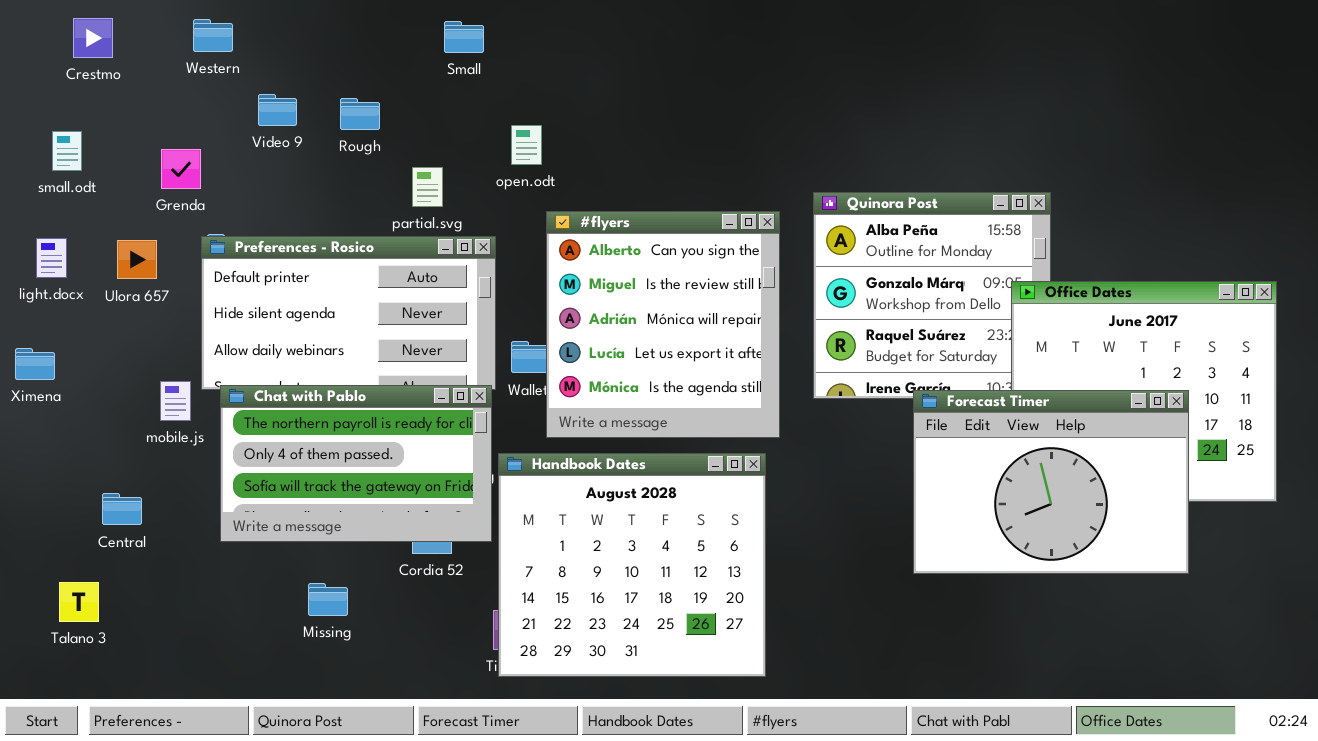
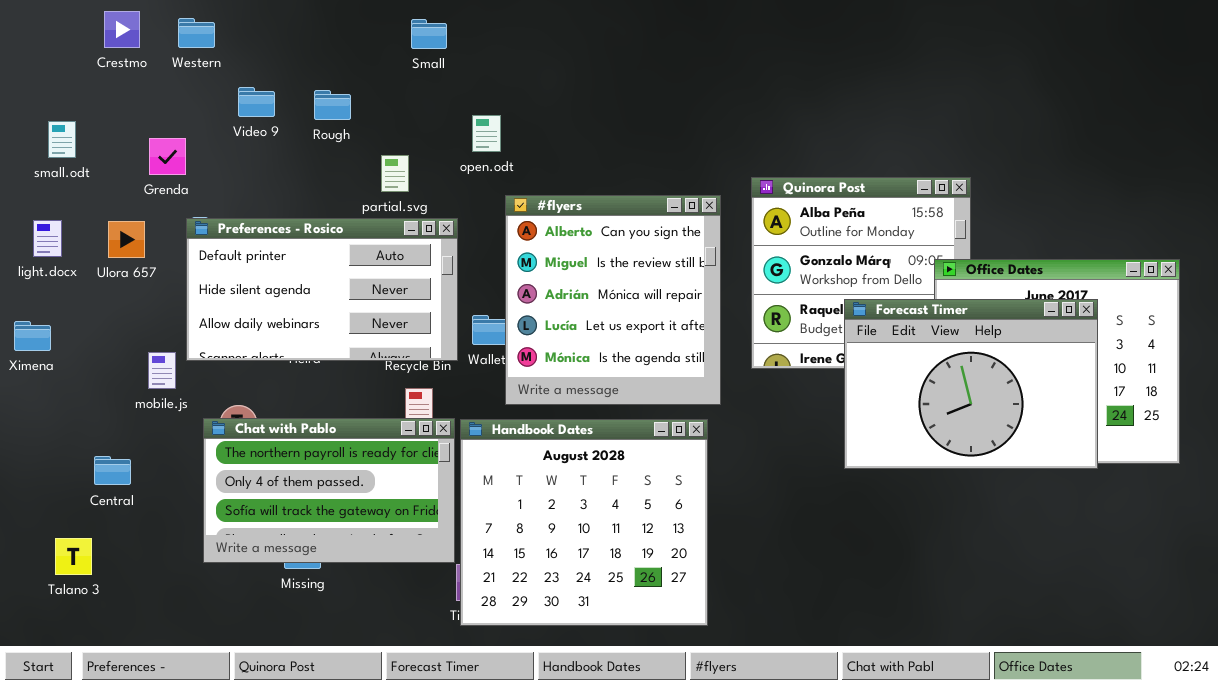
Crestmo: [73,18,113,58] -> [104,11,140,48], moved
Chat with Pablo: [220,385,492,542] -> [203,418,455,563], moved
Forecast Timer: [913,390,1189,574] -> [844,299,1098,469], moved

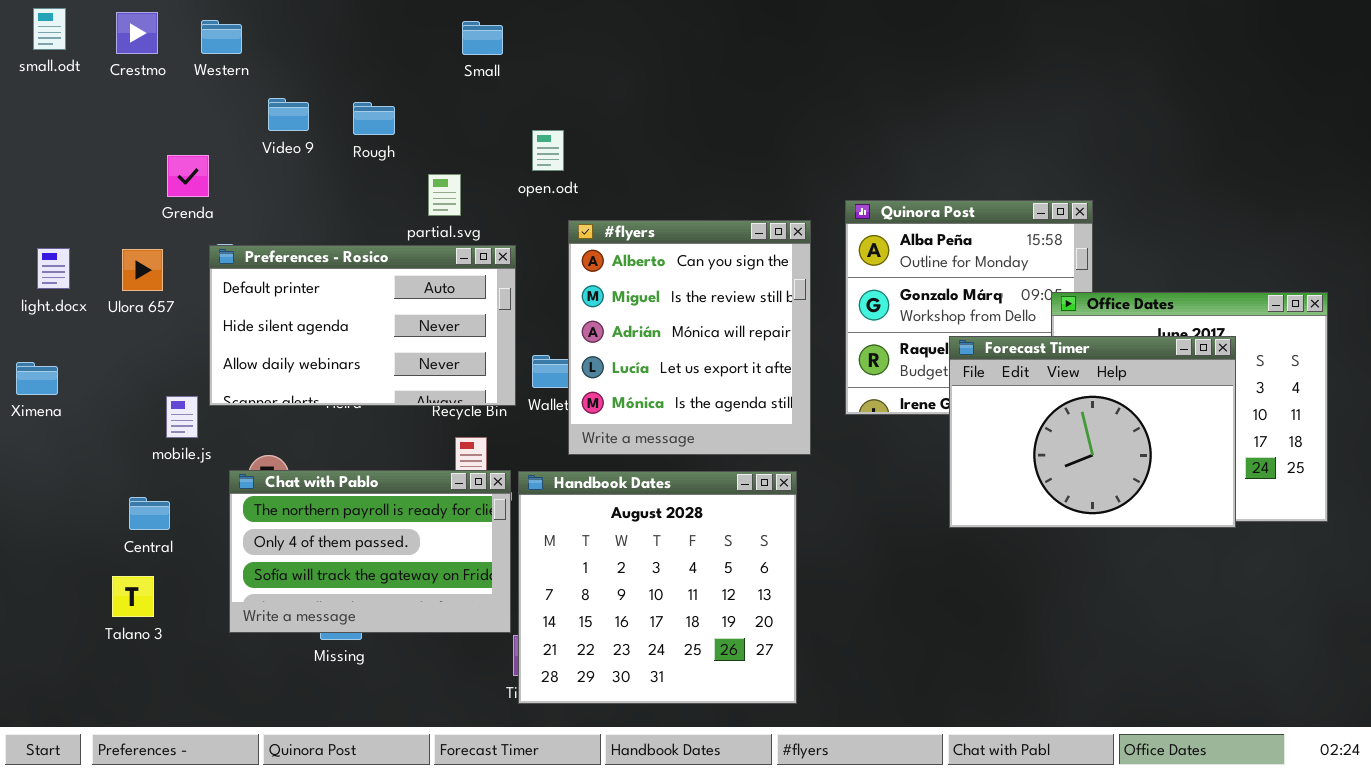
small.odt: [48,121,76,158] -> [33,8,66,50], moved
Central: [94,456,131,485] -> [129,497,170,530], moved
Talano 3: [55,538,92,575] -> [112,576,154,617], moved

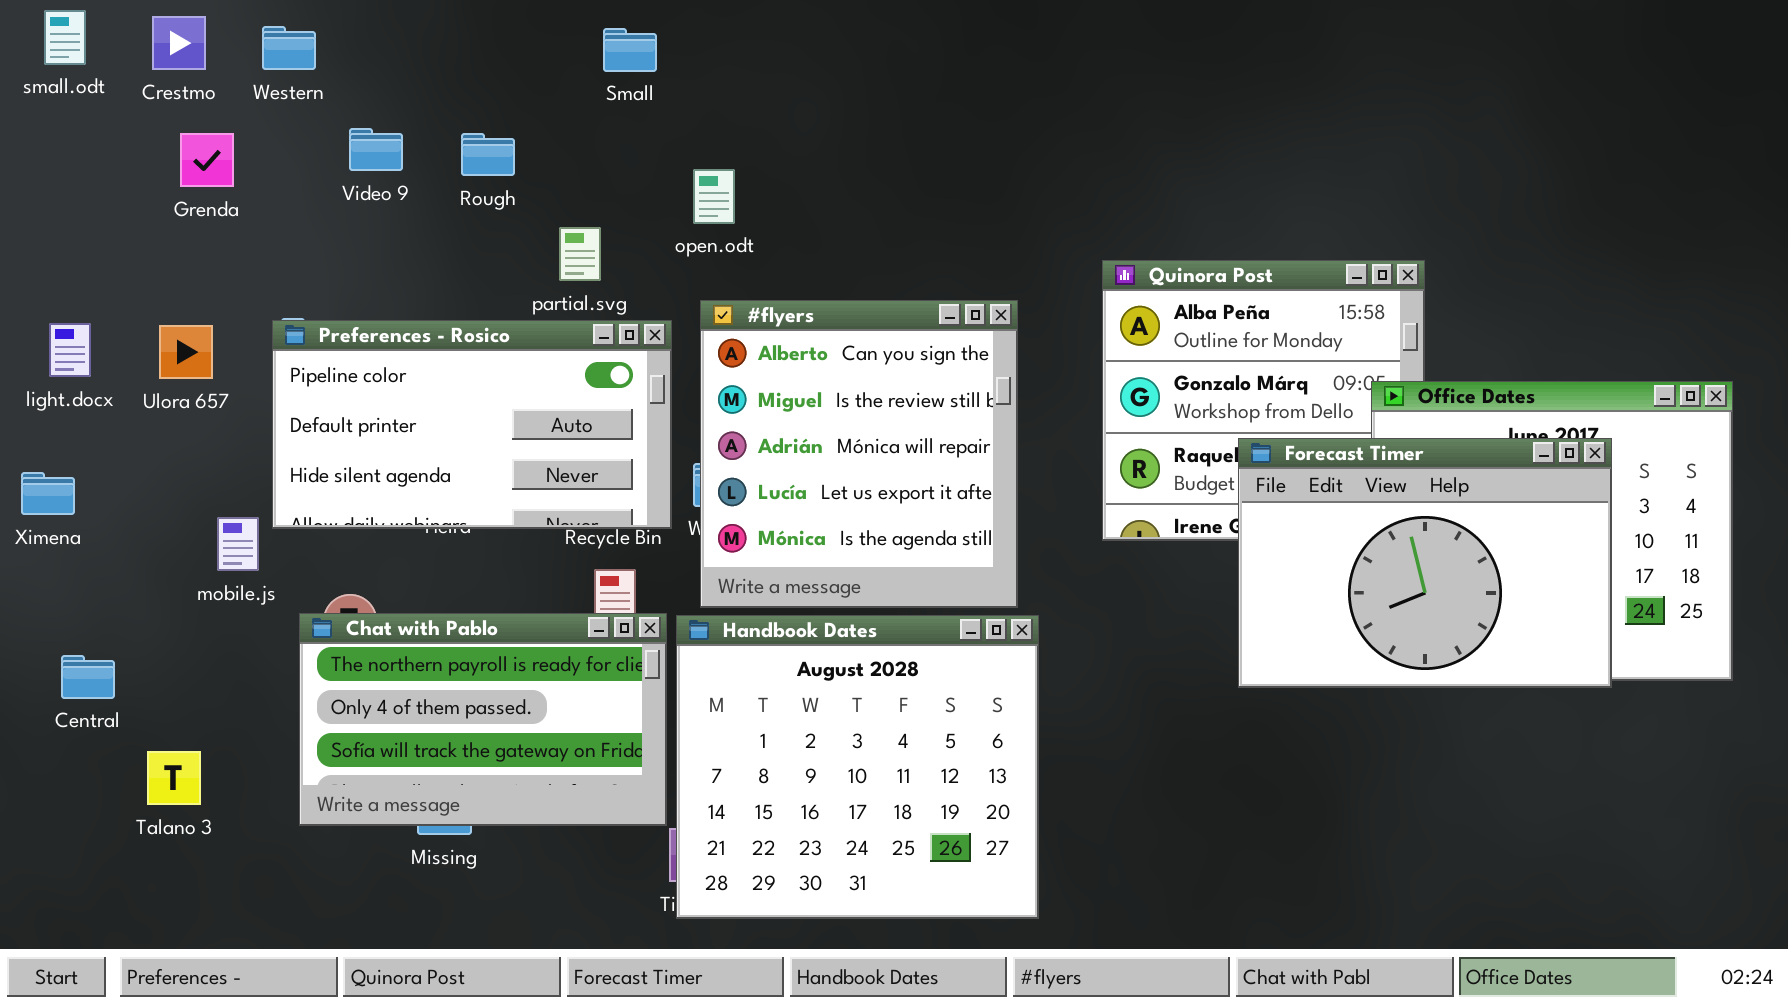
Grenda: [167,155,209,197] -> [180,133,234,187], moved
#flyers: [568,220,811,455] -> [700,300,1018,608], moved
Preferences - Rosico: [209,245,516,406] -> [272,320,672,529], scrolled up 1 row
Central: [129,497,170,530] -> [61,655,115,699], moved

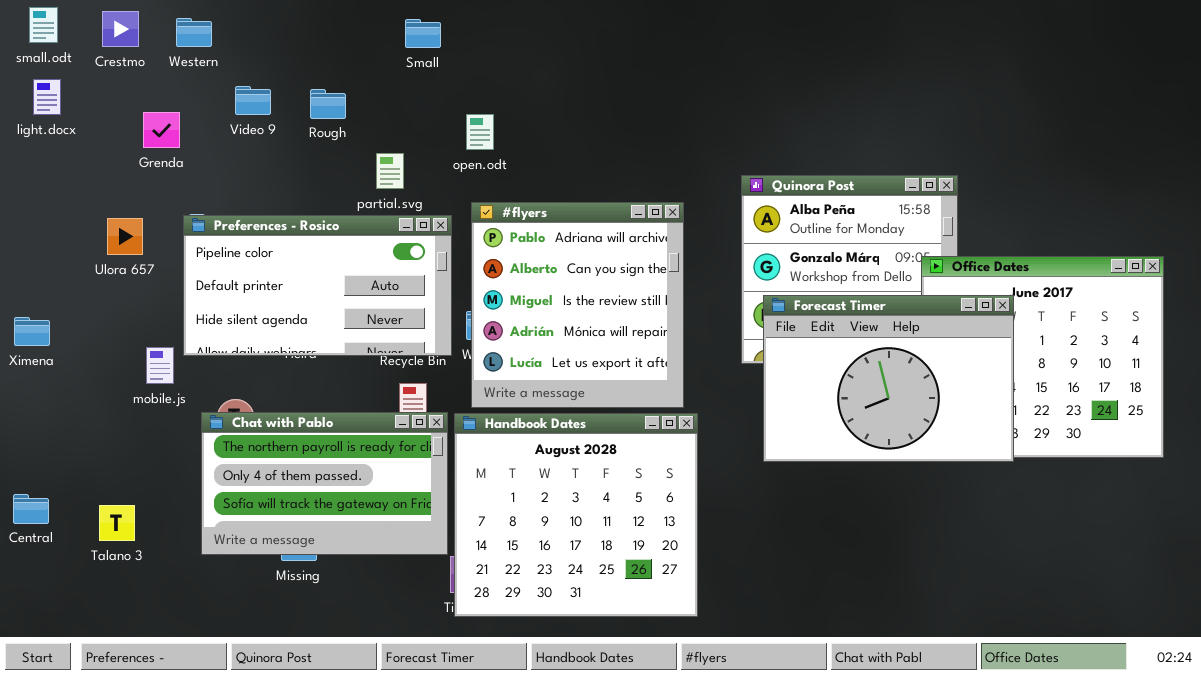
Grenda: [180,133,234,187] -> [143,112,180,148], moved
#flyers: [700,300,1018,608] -> [471,202,684,408], scrolled up 1 row
light.docx: [49,323,91,377] -> [33,79,61,115], moved
Forecast Timer: [1238,438,1612,688] -> [763,295,1014,462], moved
Central: [61,655,115,699] -> [13,494,49,524], moved

